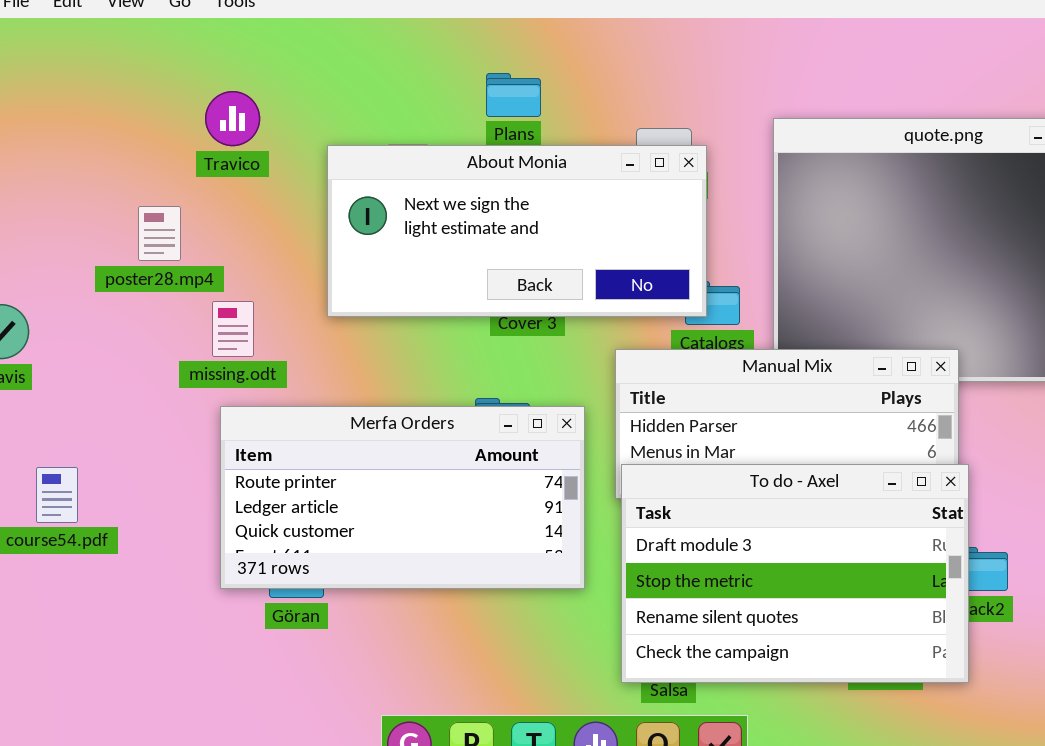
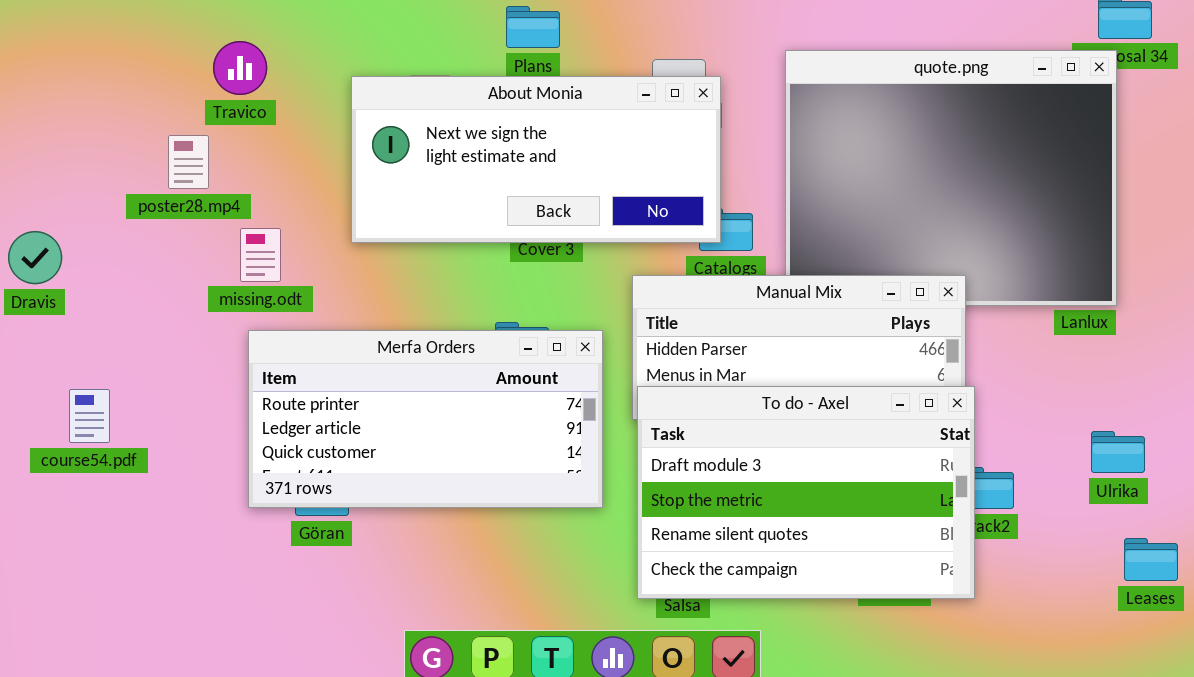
Travico: [205,91,260,146] -> [213,41,267,95], moved

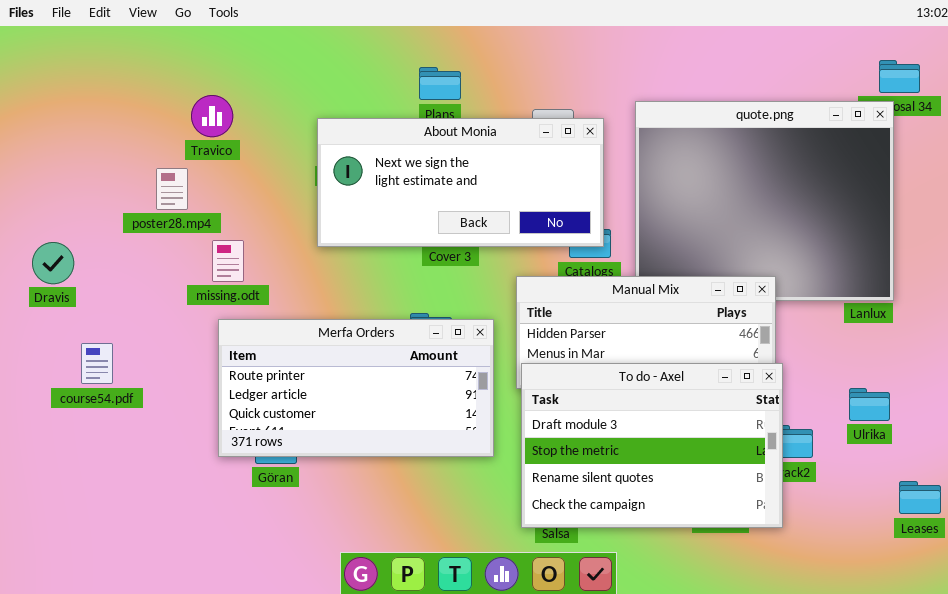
About Monia: [351,76,721,243] -> [317,118,604,247], moved
course54.pdf: [69,389,110,443] -> [81,343,113,384], moved
Ulrika: [1091,431,1145,473] -> [849,388,890,421], moved

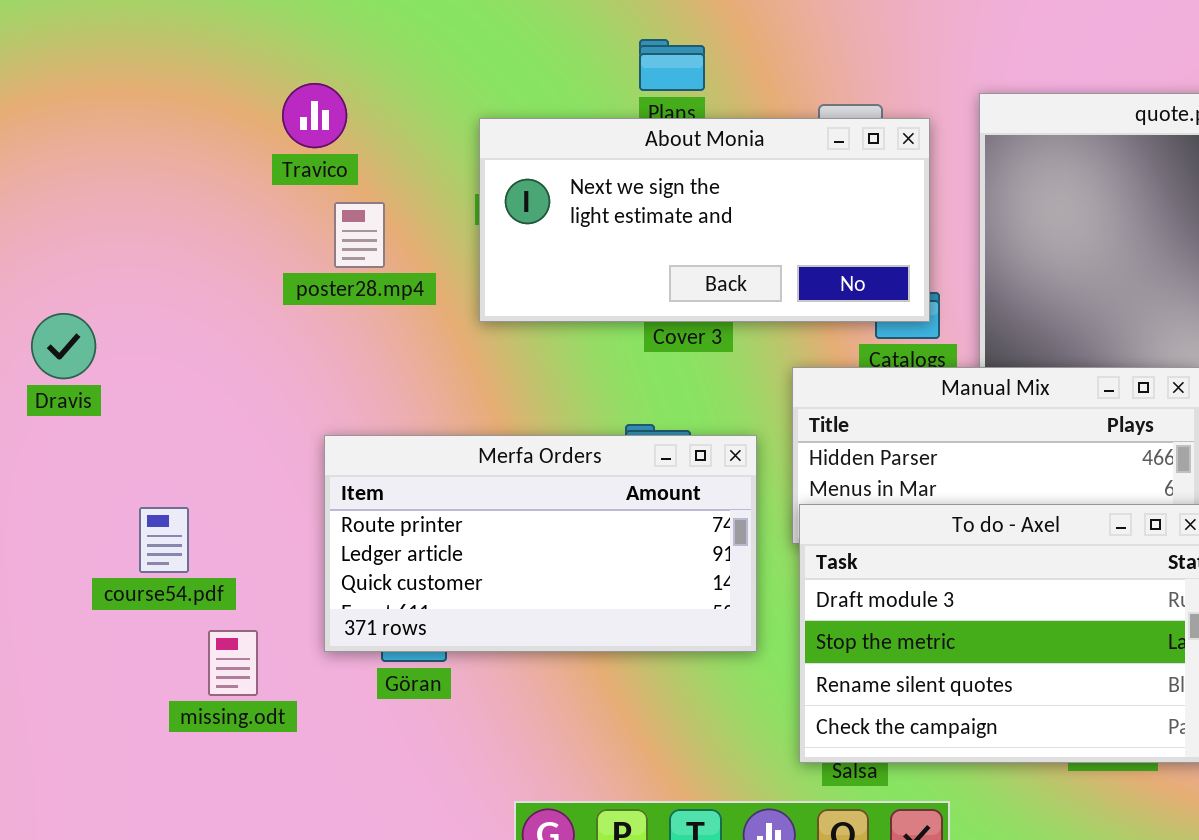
poster28.mp4: [156,168,188,210] -> [334,202,385,268], moved
missing.odt: [212,240,244,282] -> [208,630,258,696], moved
course54.pdf: [81,343,113,384] -> [139,507,189,573], moved

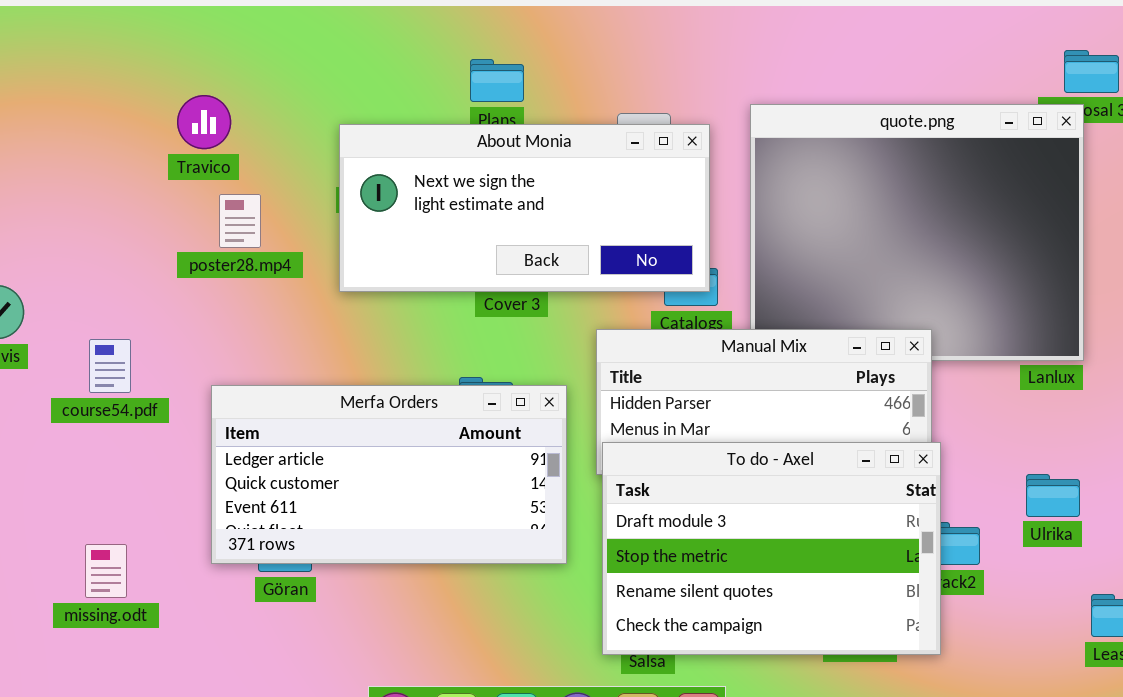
Merfa Orders: [324,435,757,652] -> [211,385,567,564], scrolled down 1 row
course54.pdf: [139,507,189,573] -> [89,339,131,393], moved
missing.odt: [208,630,258,696] -> [85,544,127,598], moved

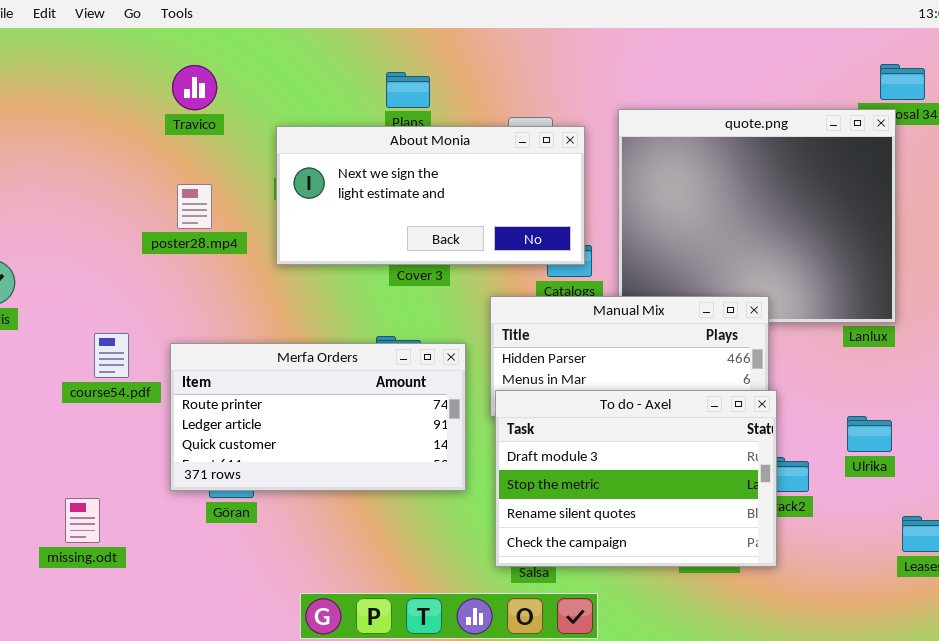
Travico: [177,95,231,149] -> [172,65,217,110], moved
course54.pdf: [89,339,131,393] -> [94,333,129,378], moved
Merfa Orders: [211,385,567,564] -> [170,343,466,491], scrolled up 1 row
missing.odt: [85,544,127,598] -> [65,498,100,543], moved

